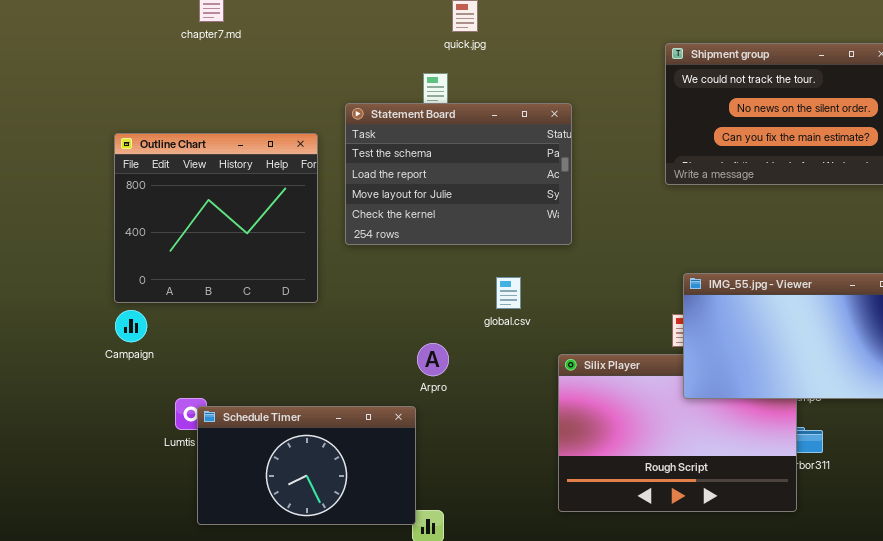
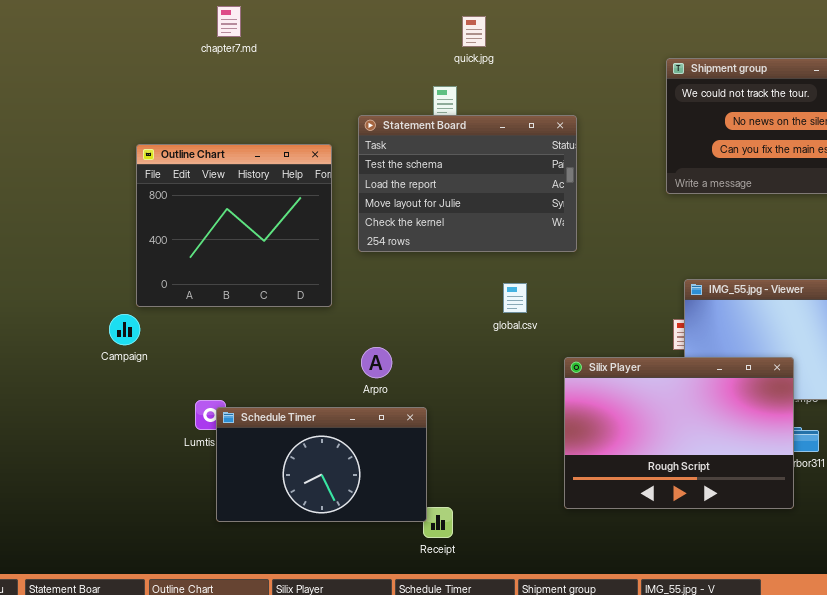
Campaign: [115,310,147,342] -> [109,314,140,345], moved
Arpro: [417,343,449,376] -> [361,347,392,378], moved
Silix Player: [558,354,797,512] -> [564,357,794,509], raised

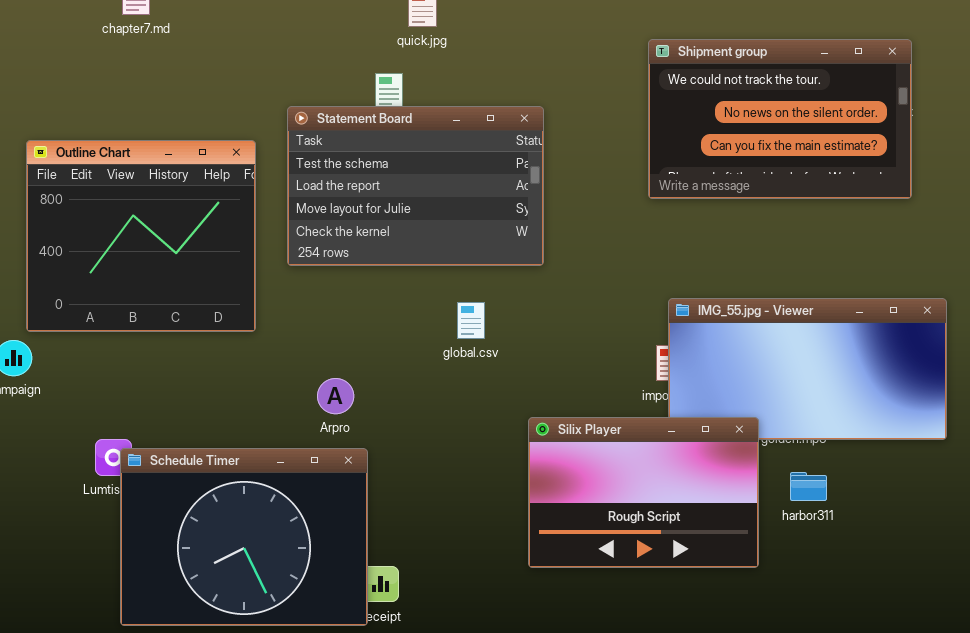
Arpro: [361,347,392,378] -> [317,378,354,414], moved
Silix Player: [564,357,794,509] -> [528,417,759,568], resized
Schedule Timer: [216,407,427,522] -> [120,448,368,626], resized

